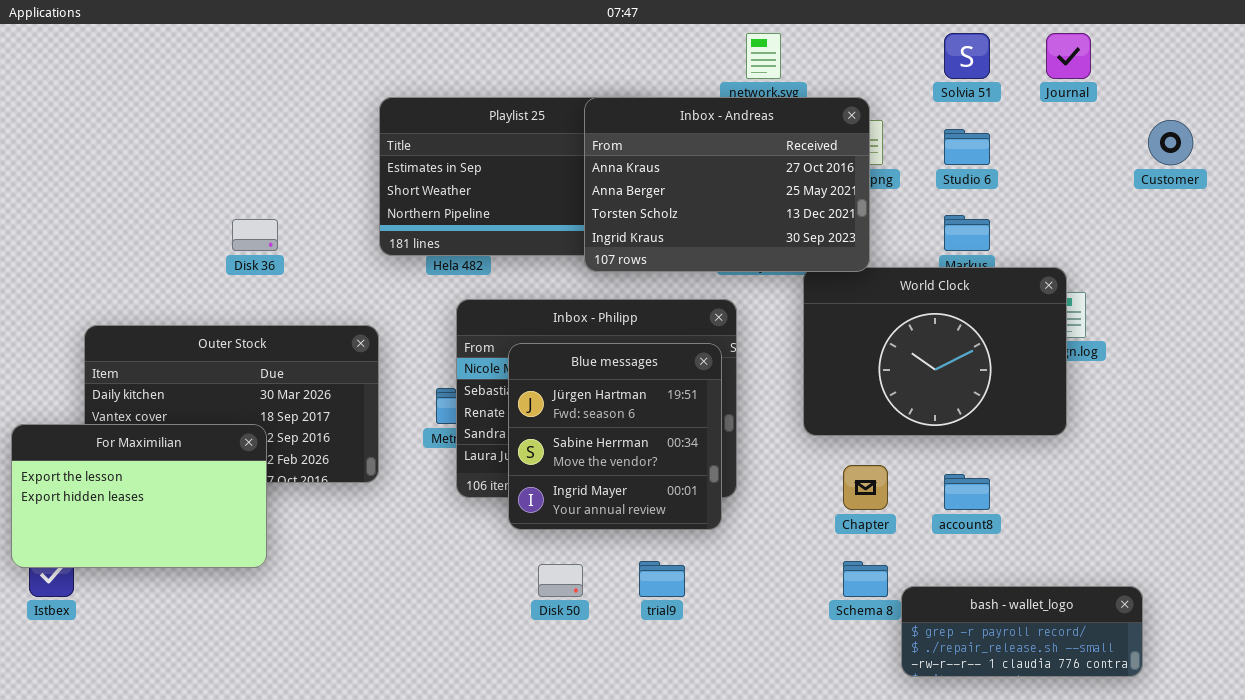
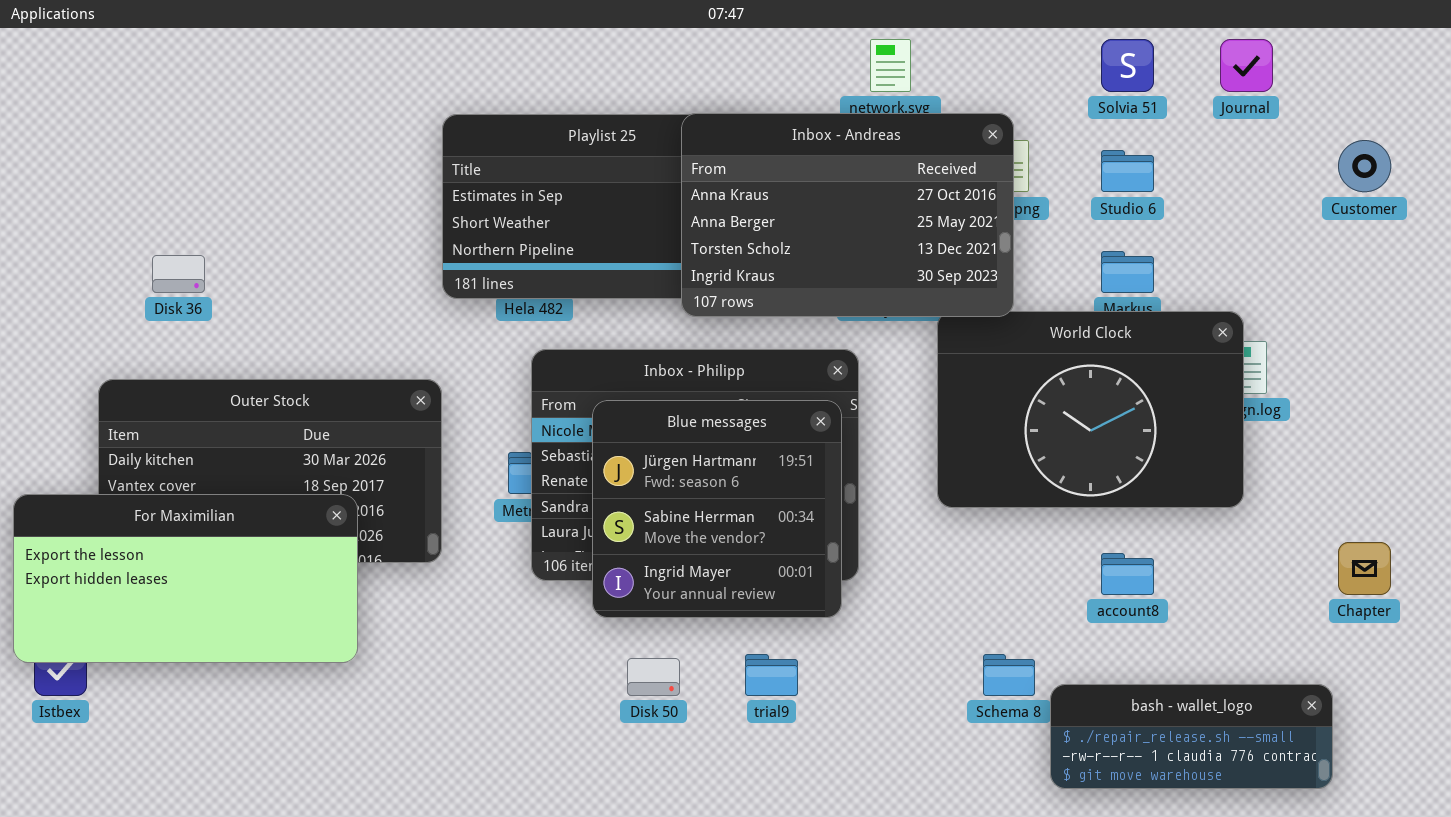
Disk 36: [232,219,278,251] -> [152,255,205,293], moved
For Maximilian: [11,424,267,568] -> [13,494,358,663], resized
Chapter: [843,465,888,510] -> [1338,542,1391,595], moved
bash - wallet_logo: [901,586,1143,677] -> [1050,684,1333,789], scrolled down 1 row

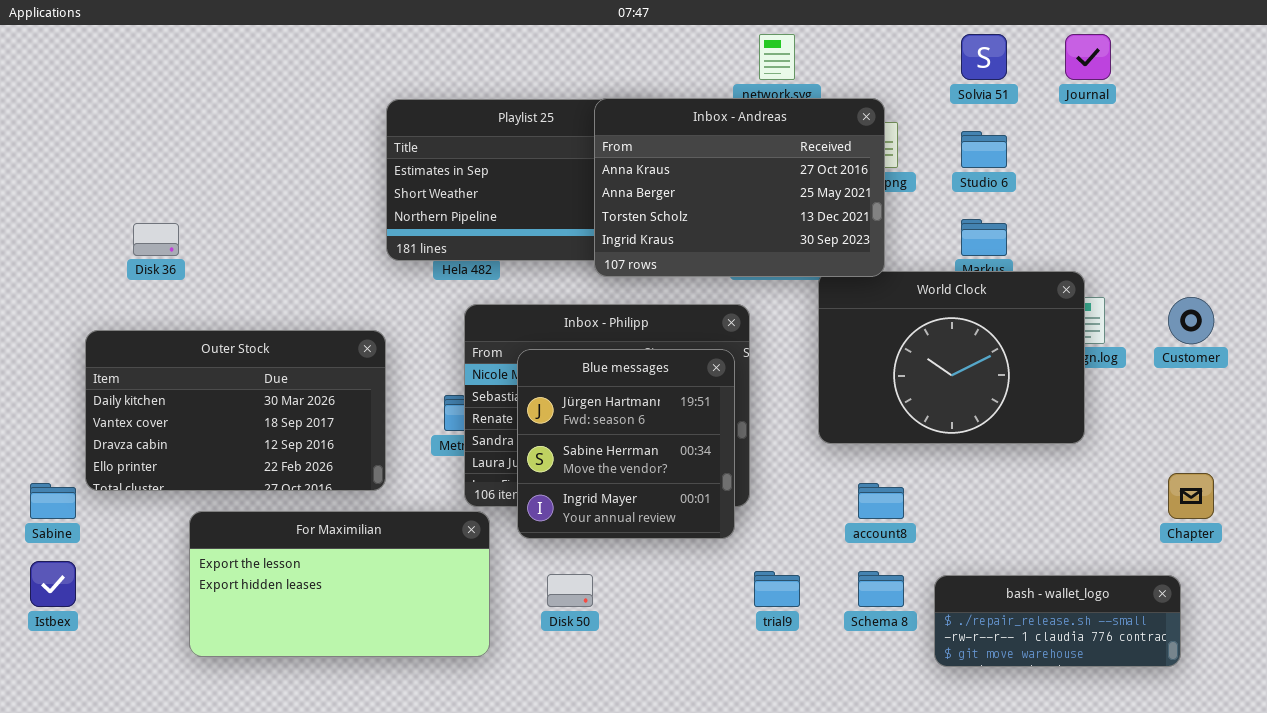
Customer: [1338,140,1391,192] -> [1168,297,1214,344], moved
For Maximilian: [13,494,358,663] -> [189,511,490,657], moved
account8: [1101,553,1154,595] -> [858,483,904,519], moved
trial9: [745,654,798,696] -> [754,571,800,607], moved
bash - wallet_logo: [1050,684,1333,789] -> [934,575,1181,667], moved

